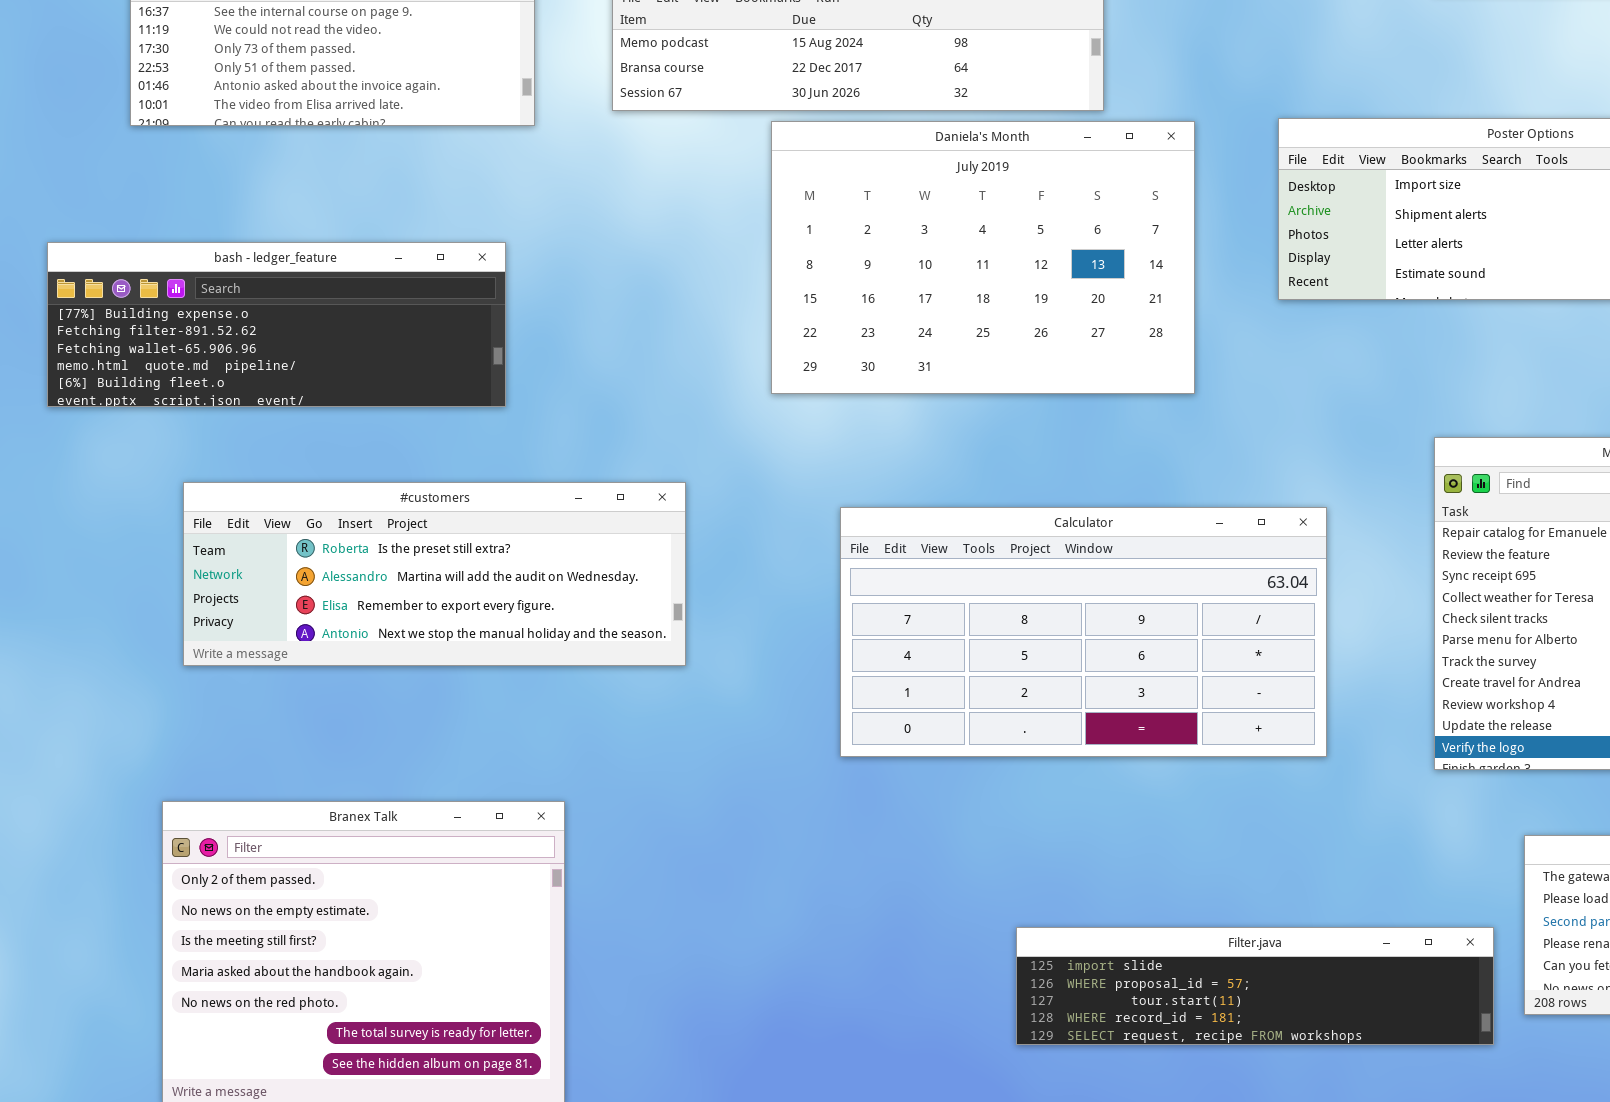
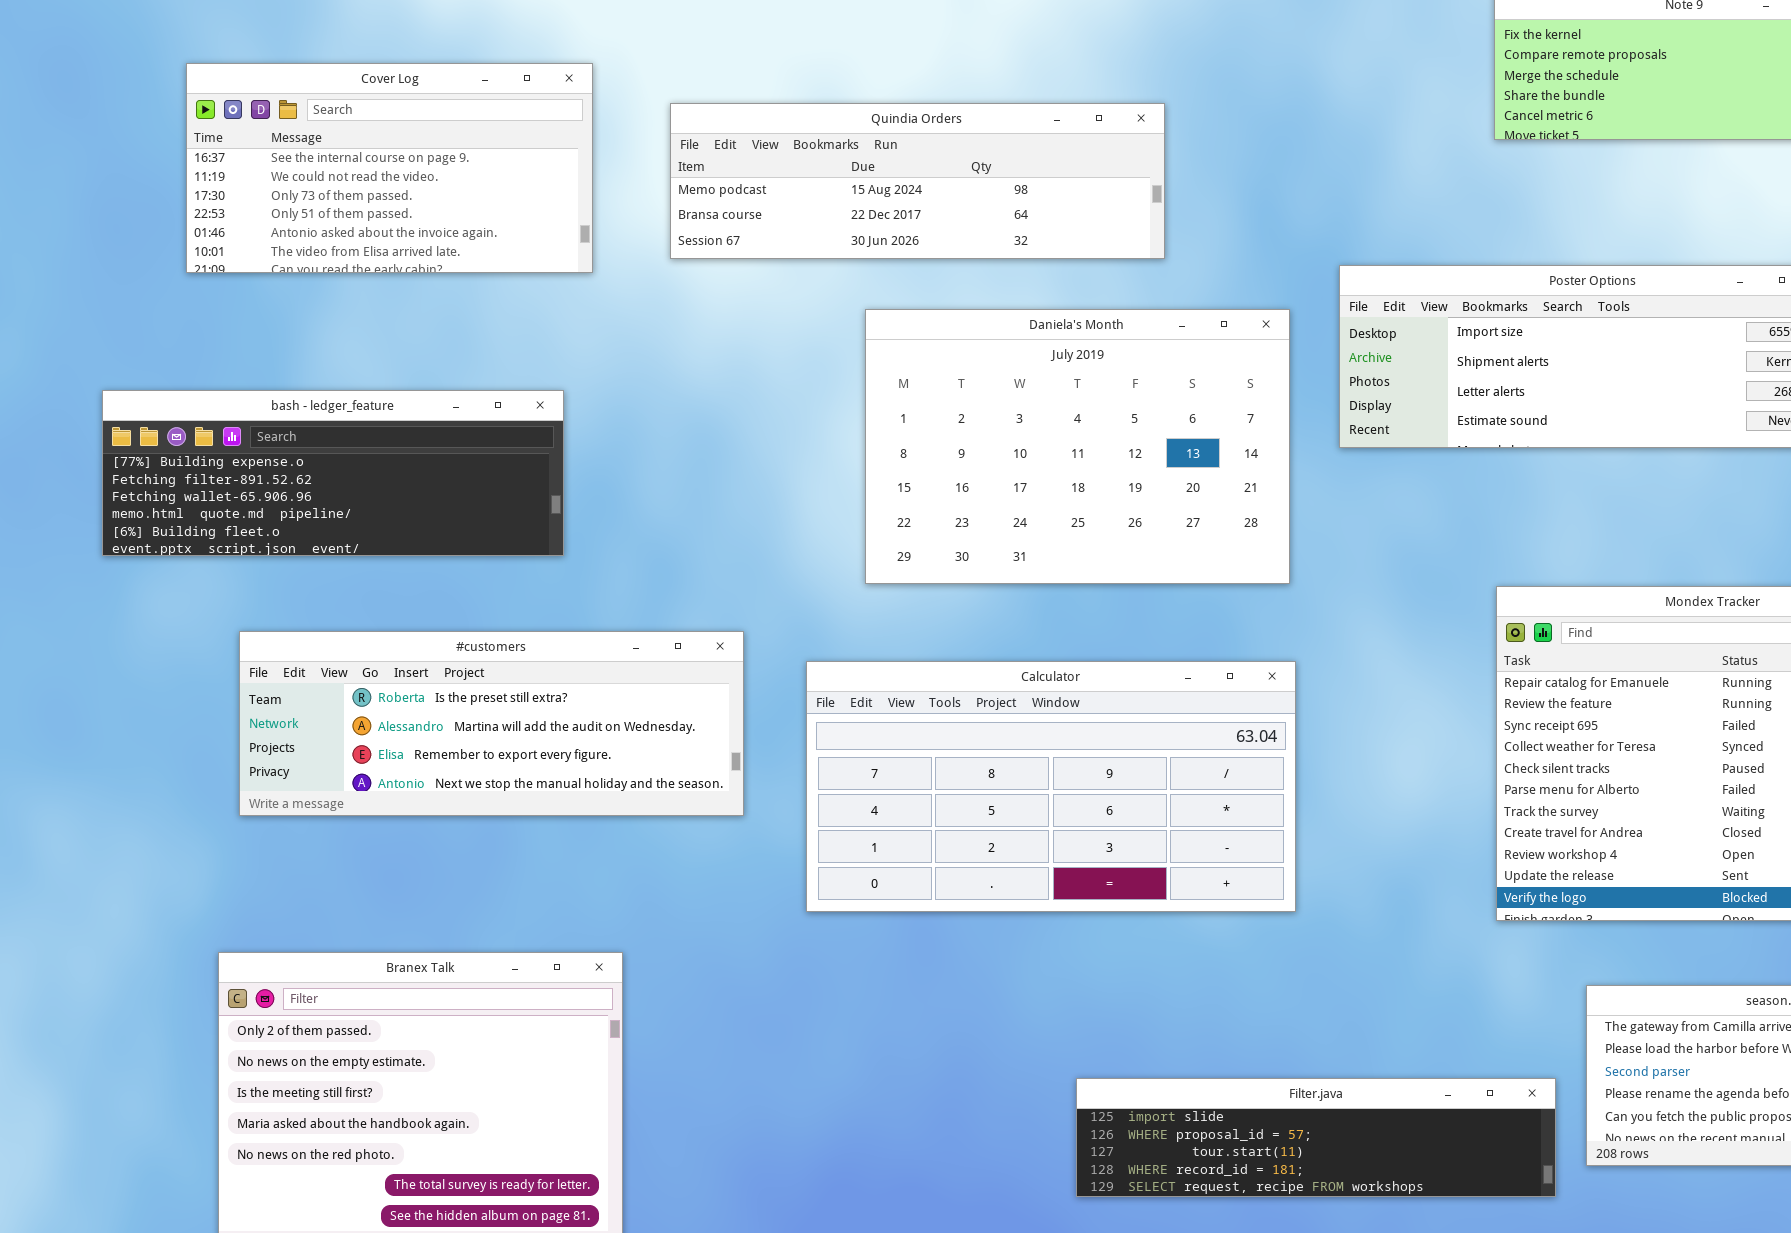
Daniela's Month: [771,121,1195,394] -> [865,309,1290,584], moved
Calculator: [840,507,1327,757] -> [806,661,1296,912], moved

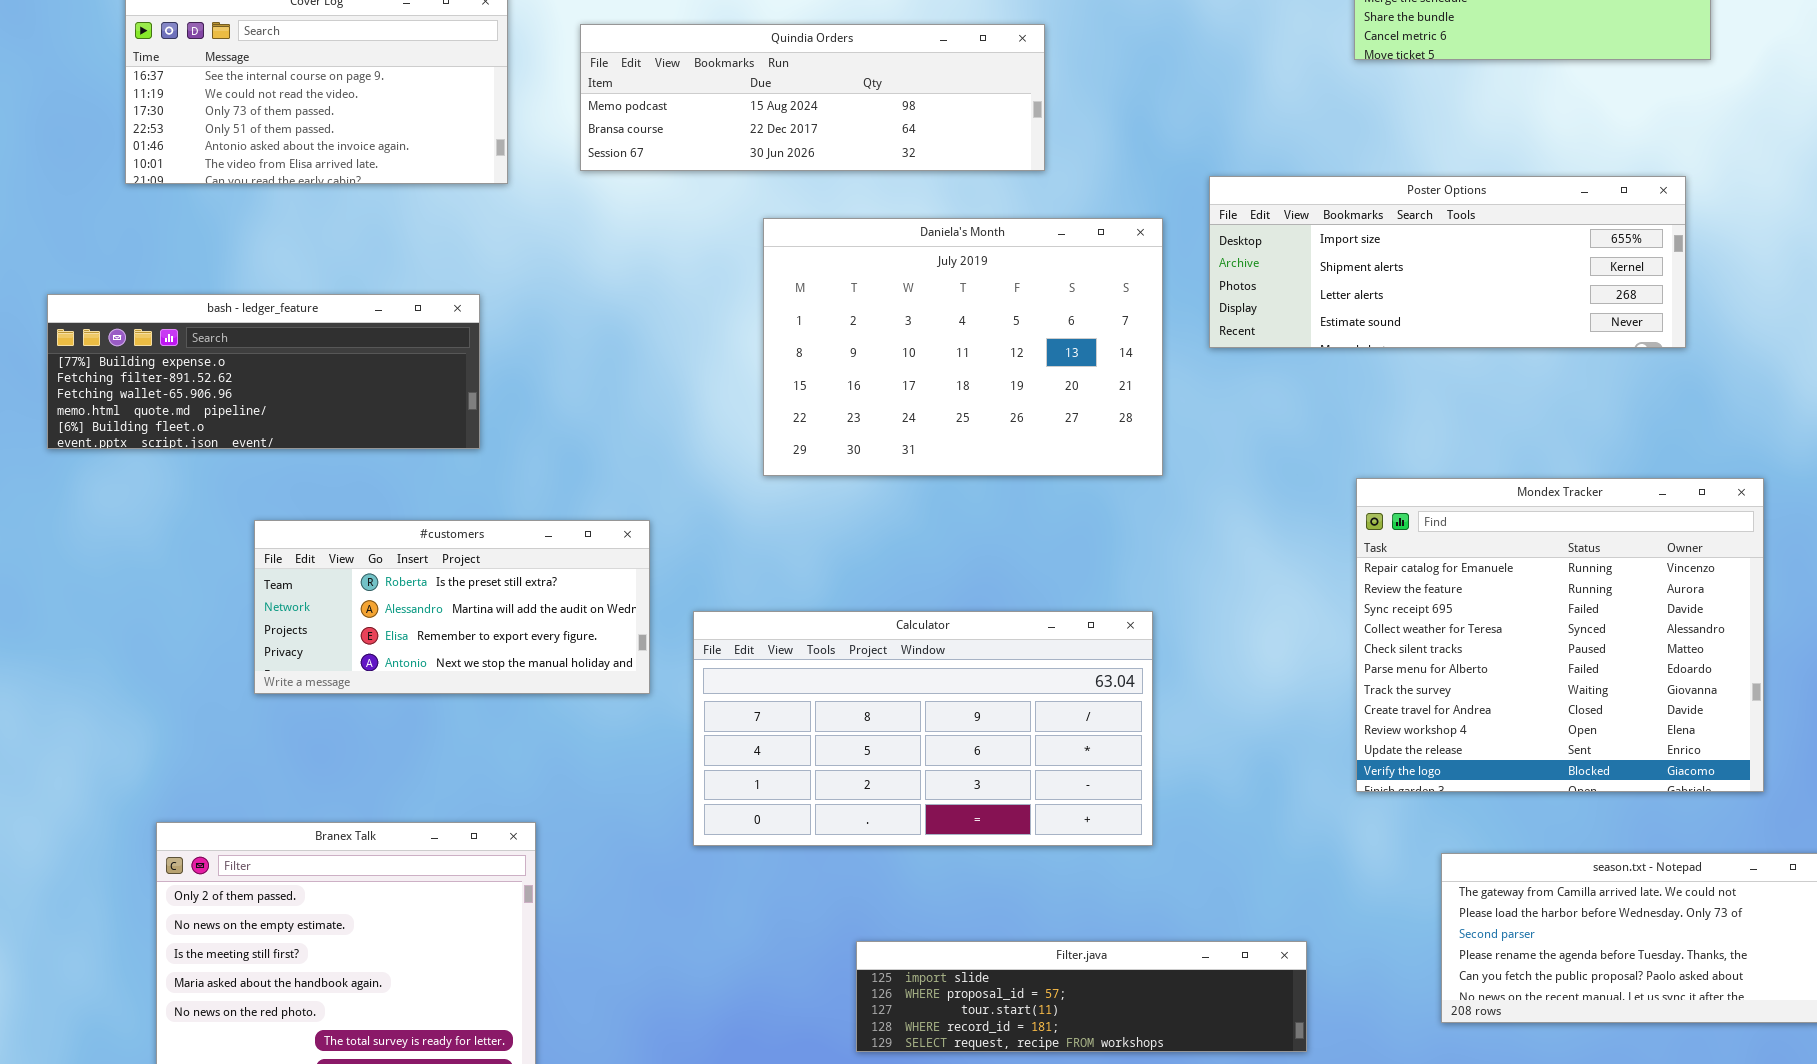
#customers: [239,631,744,816] -> [254,520,650,694], resized
Calculator: [806,661,1296,912] -> [693,611,1153,846], moved
Filter.java: [1076,1078,1556,1197] -> [856,941,1307,1052], moved

